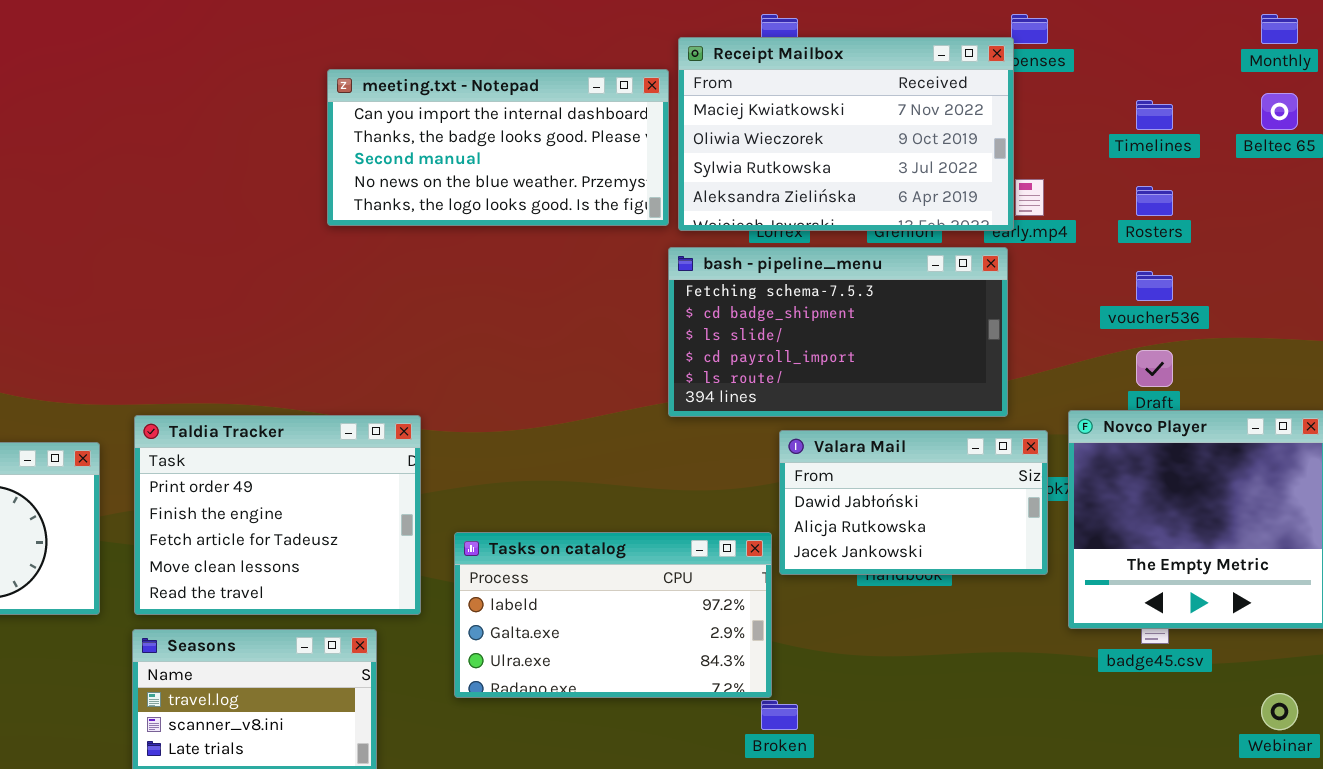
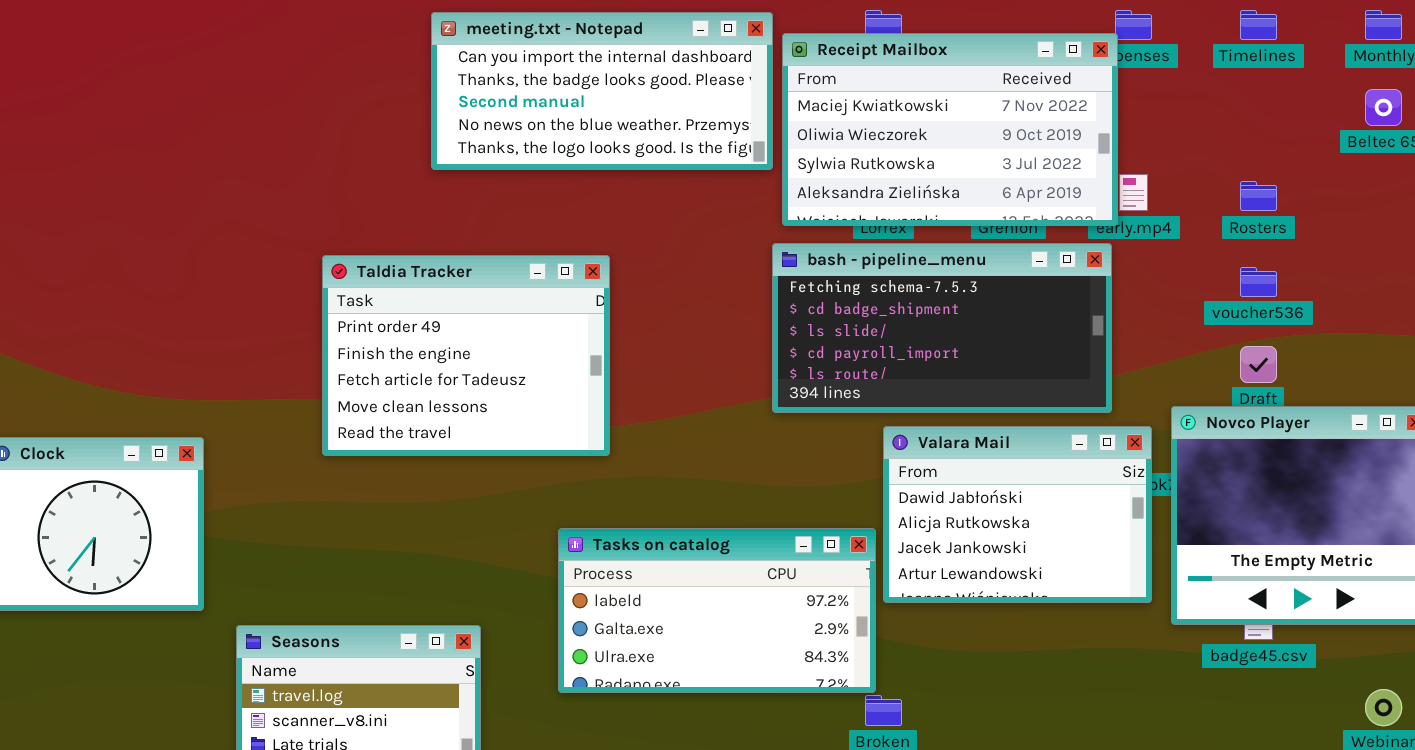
meeting.txt - Notepad: [327,69,669,226] -> [431,12,773,170], moved
Timelines: [1136,100,1173,130] -> [1240,10,1277,40], moved
Taldia Tracker: [134,415,421,615] -> [322,255,610,456], moved
Valara Mail: [779,430,1048,575] -> [883,426,1152,603], resized

